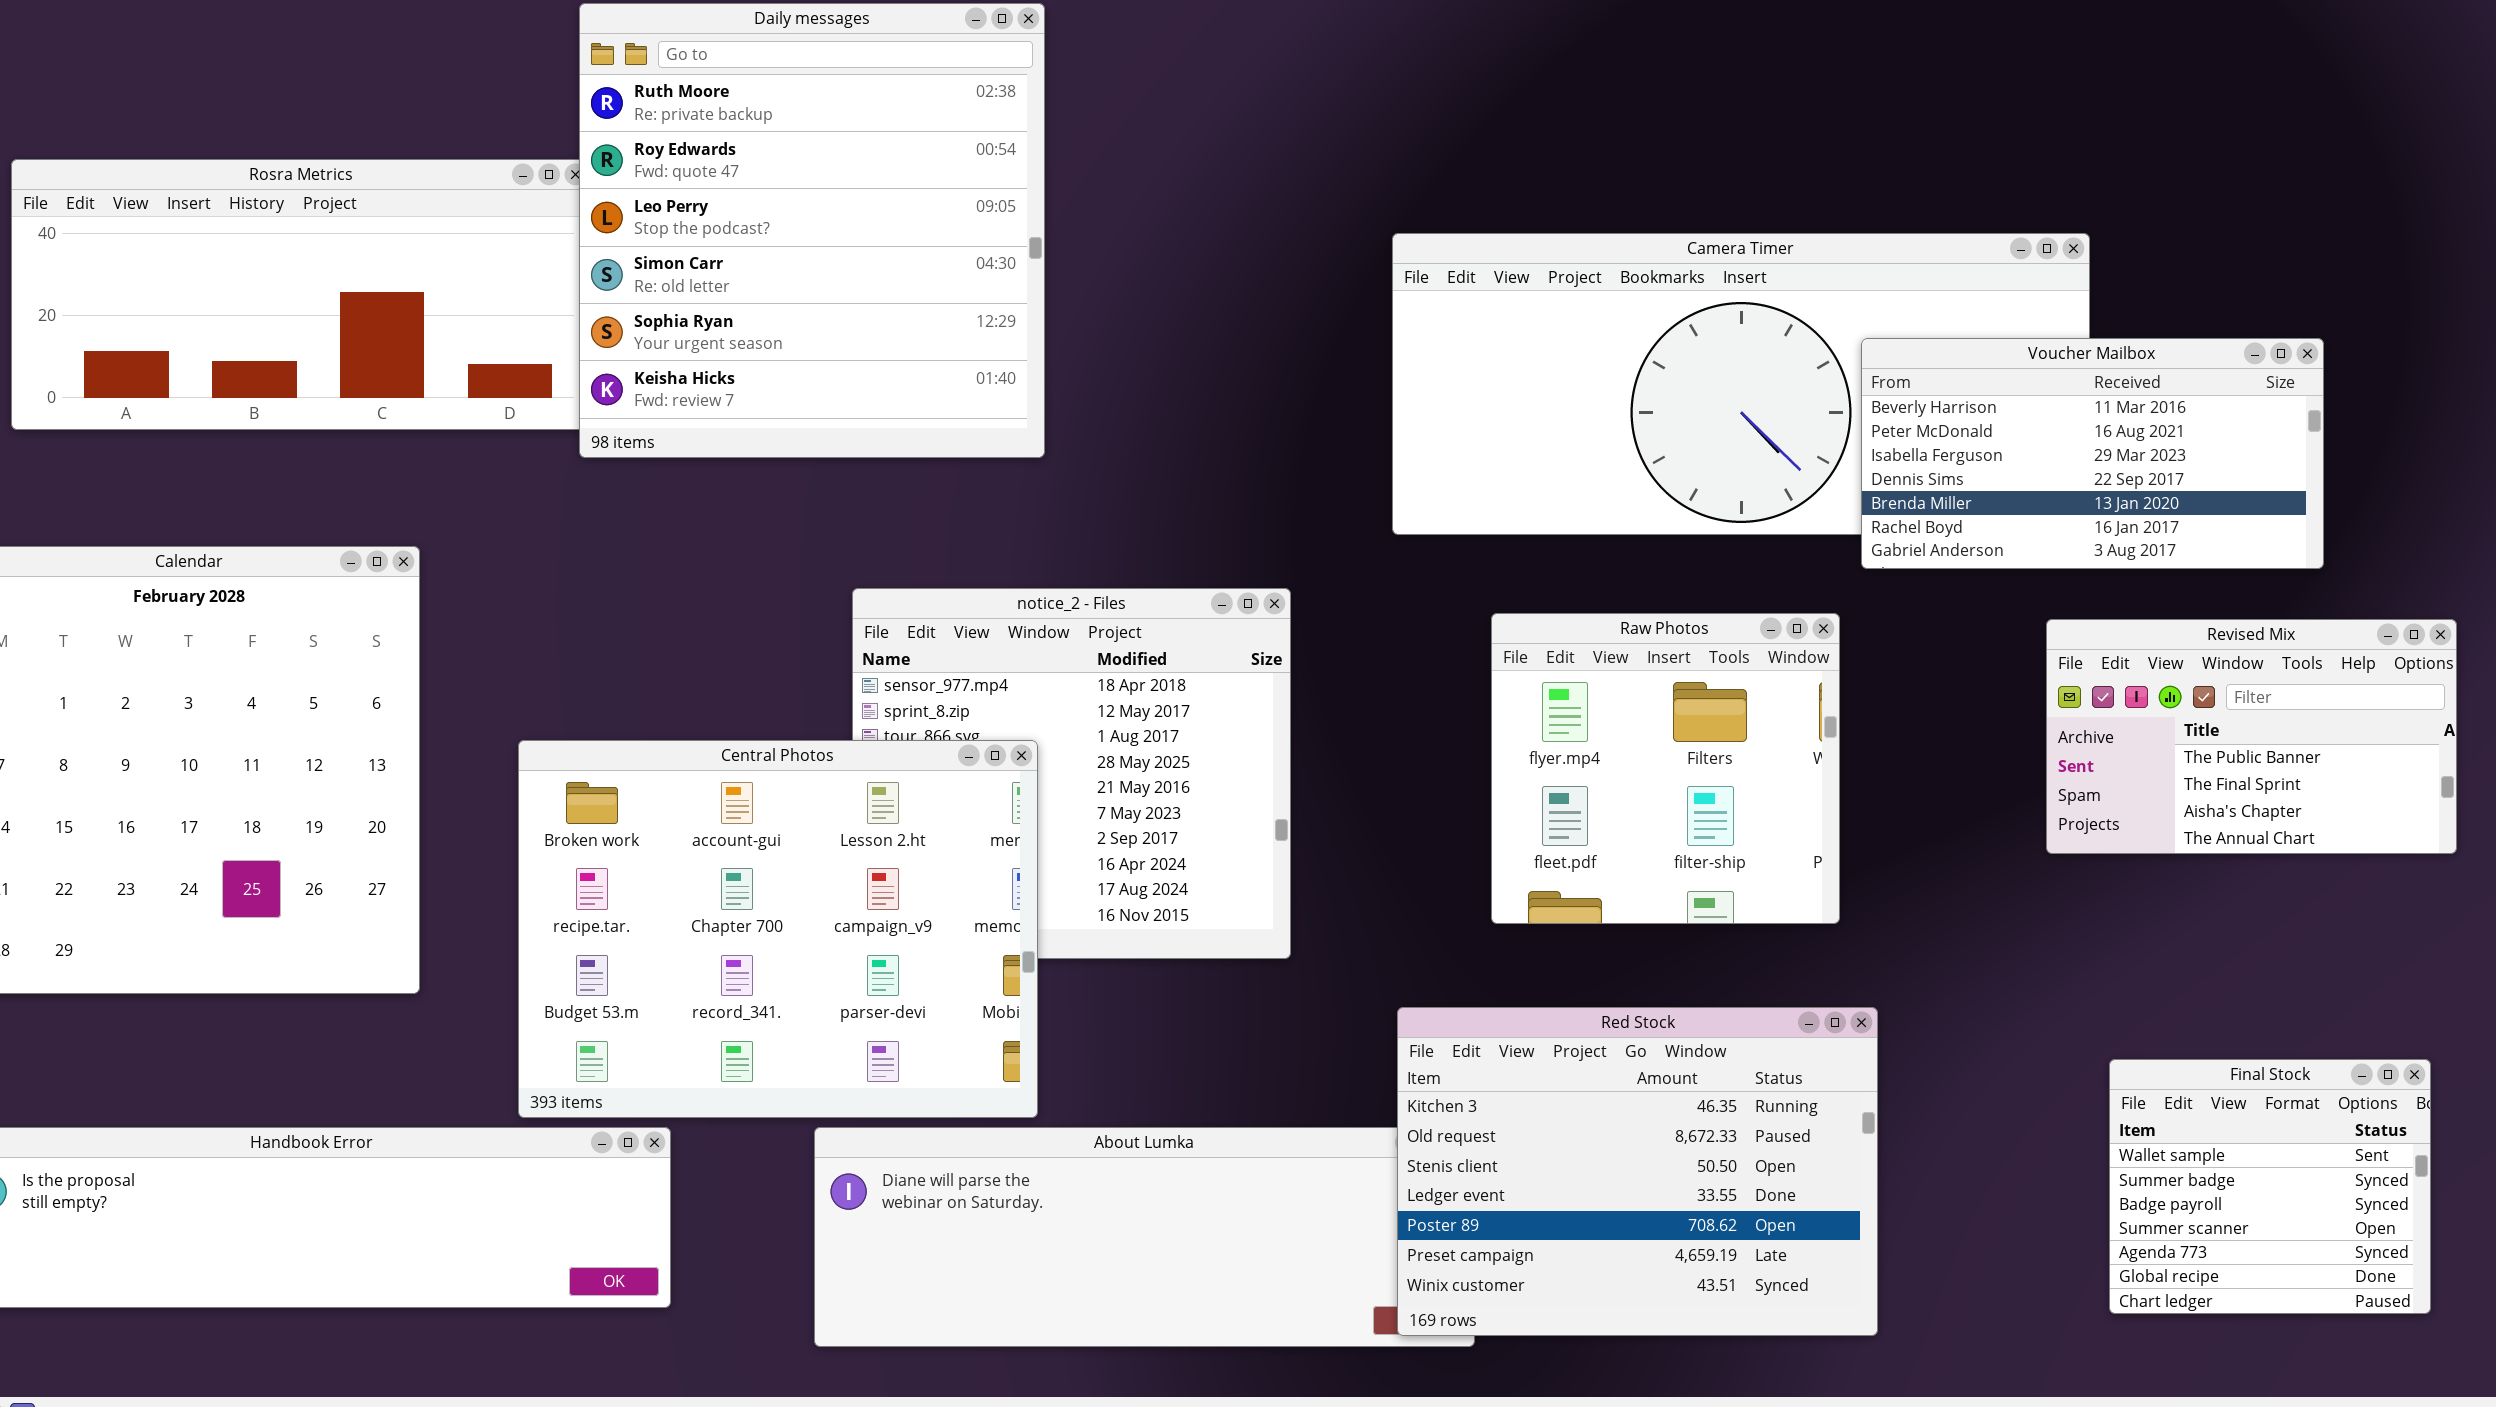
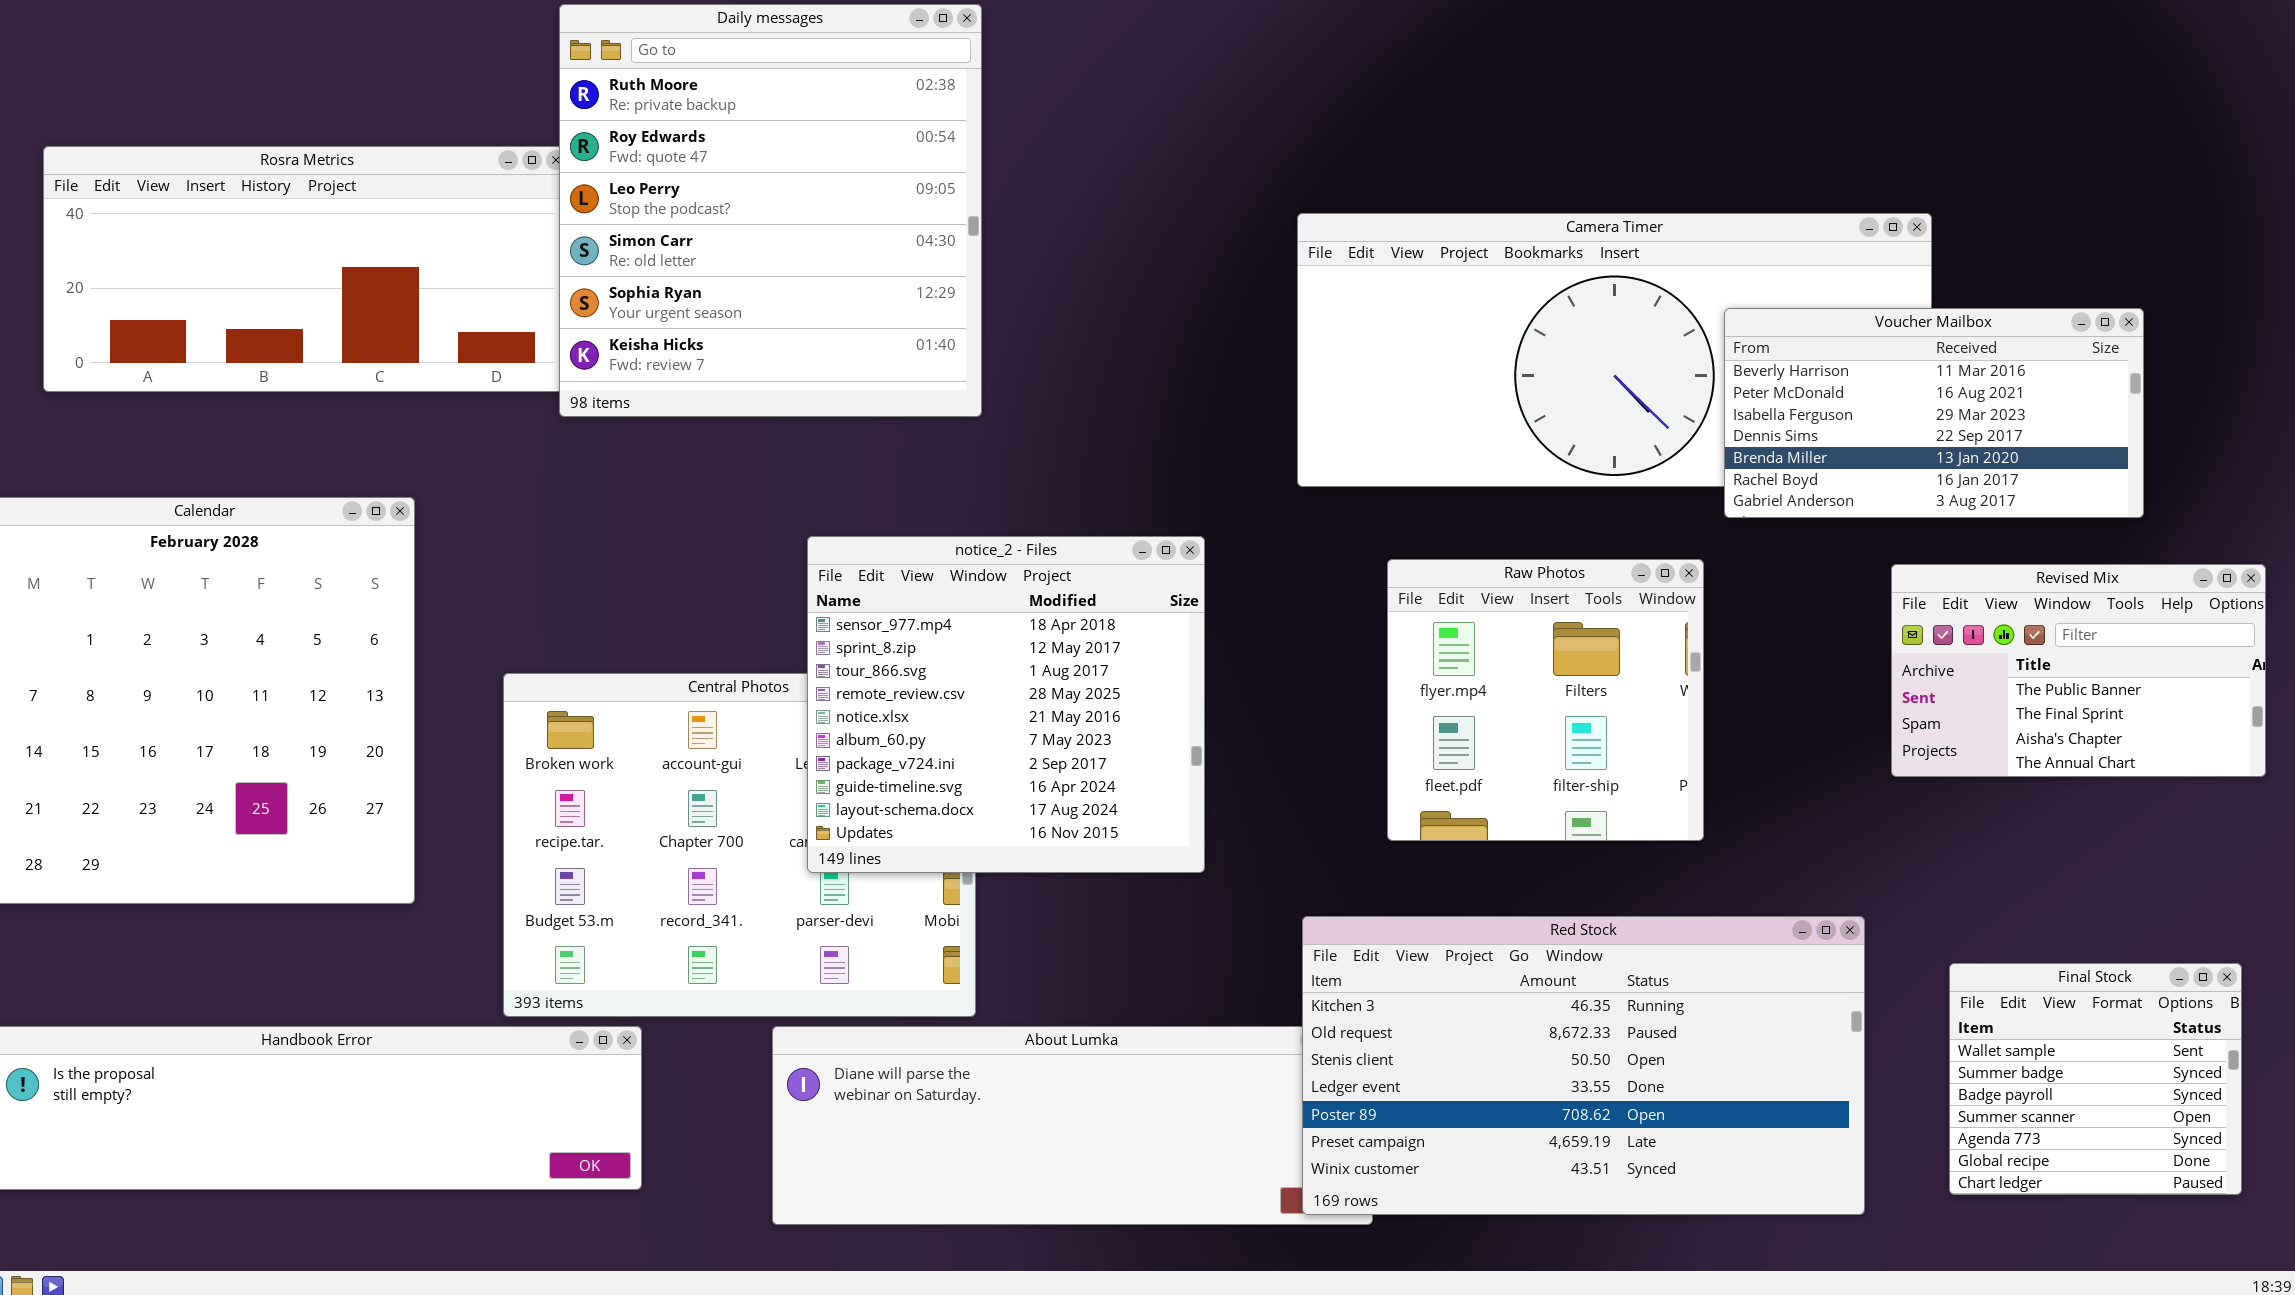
notice_2 - Files: [852,588,1291,959] -> [807,536,1205,873], raised
Red Stock: [1397,1007,1878,1336] -> [1302,916,1865,1215], resized

